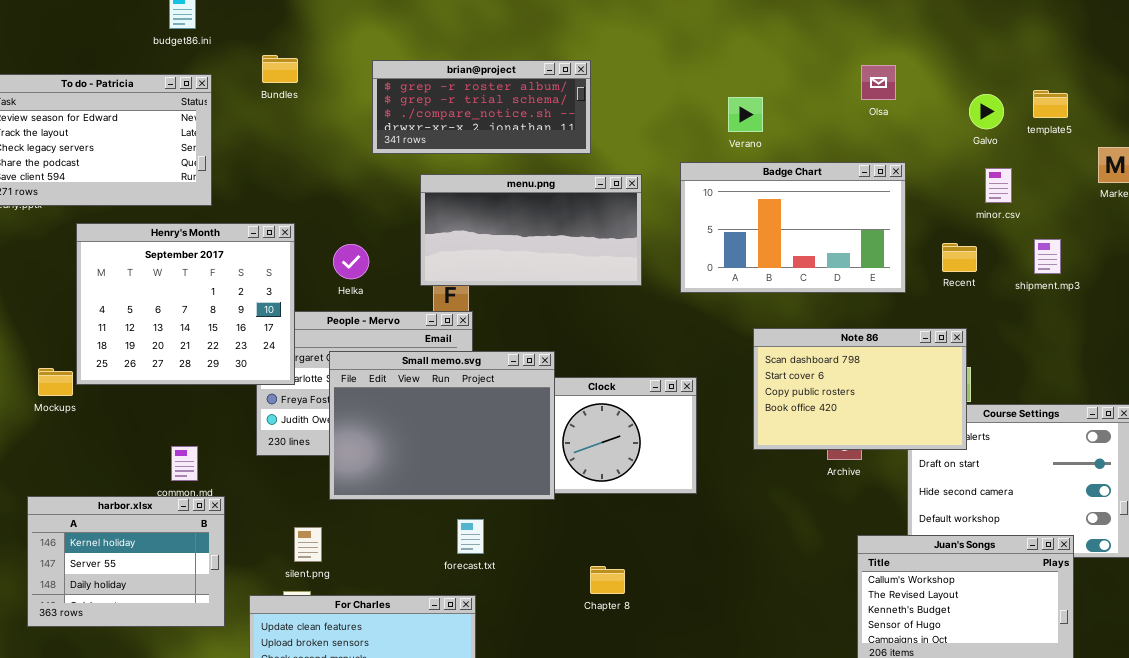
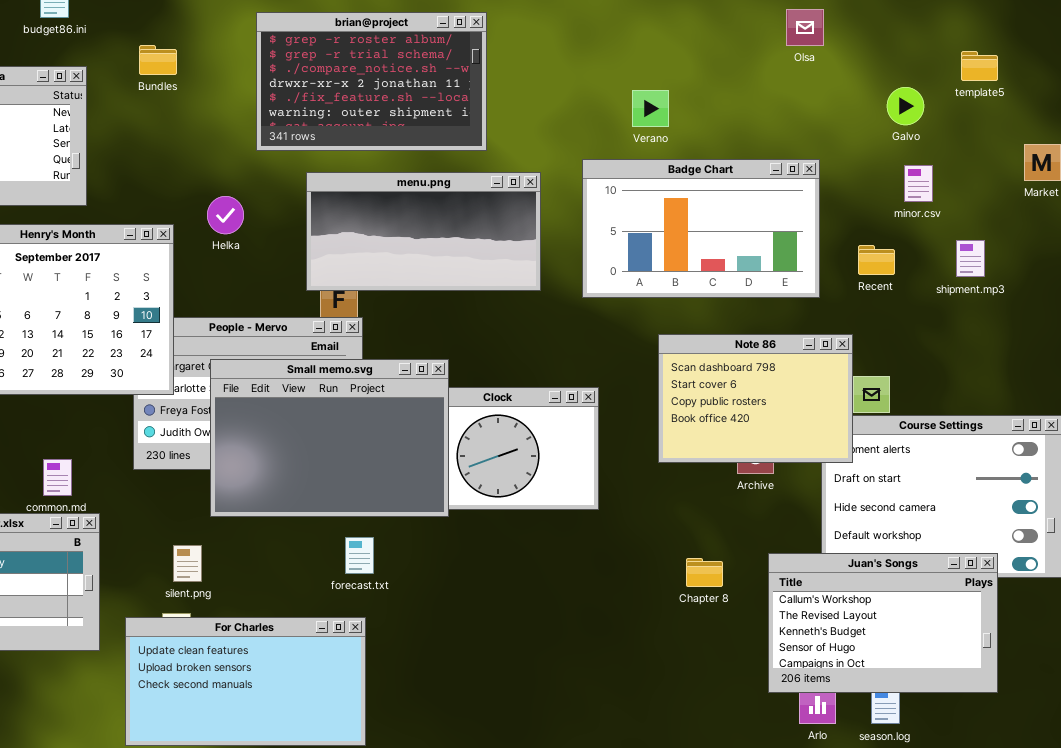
brian@project: [372,60,591,154] -> [256,12,487,151], resized
Olsa: [861,65,896,100] -> [786,9,824,46], moved
template5: [1033,90,1068,118] -> [961,51,998,81], moved
Helka: [333,244,369,279] -> [207,196,244,234], moved
Note 86: [753,328,967,450] -> [658,334,853,463], resized
Chapter 8: [590,566,625,594] -> [686,558,723,587], moved

